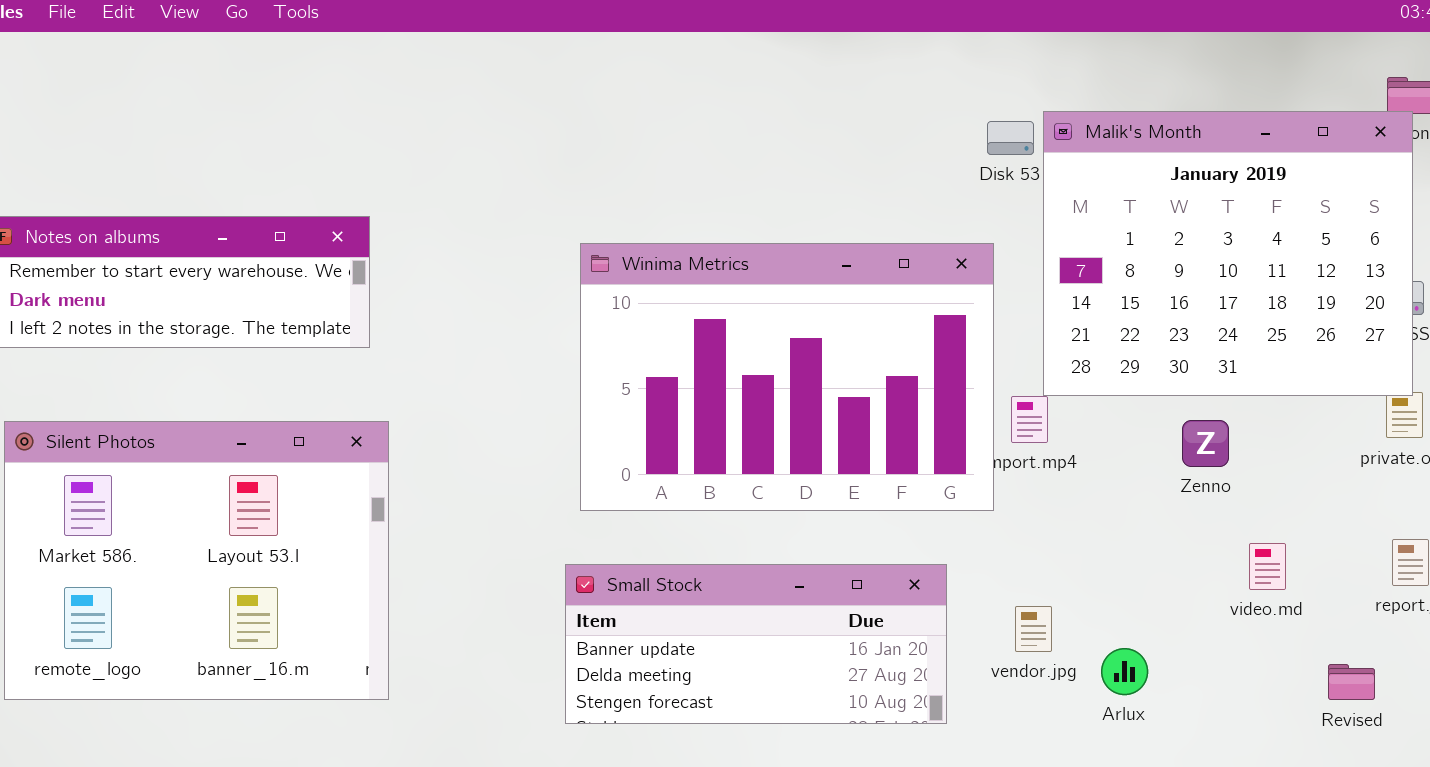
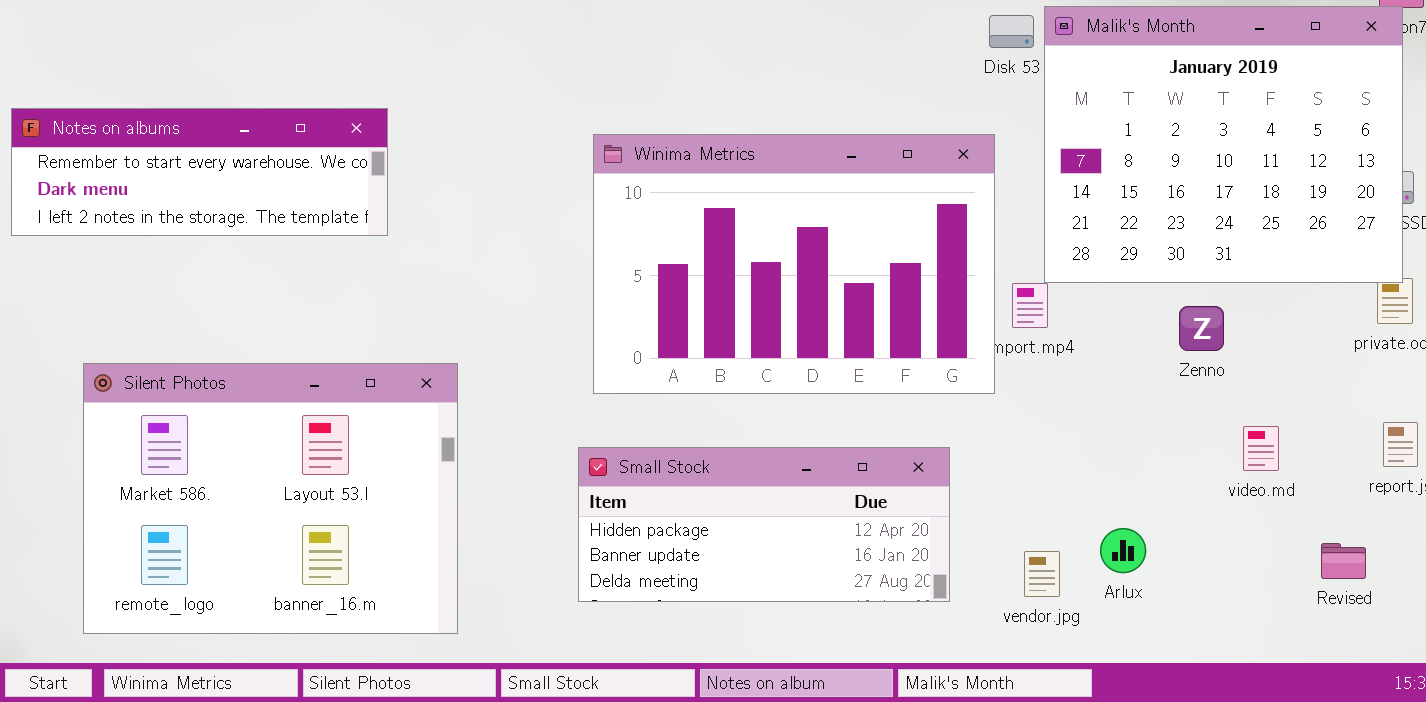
Silent Photos: [4,421,389,700] -> [83,363,458,634], moved
Small Stock: [565,564,947,724] -> [578,447,950,602], scrolled up 1 row
vendor.jpg: [1015,606,1052,652] -> [1024,551,1060,597], moved

